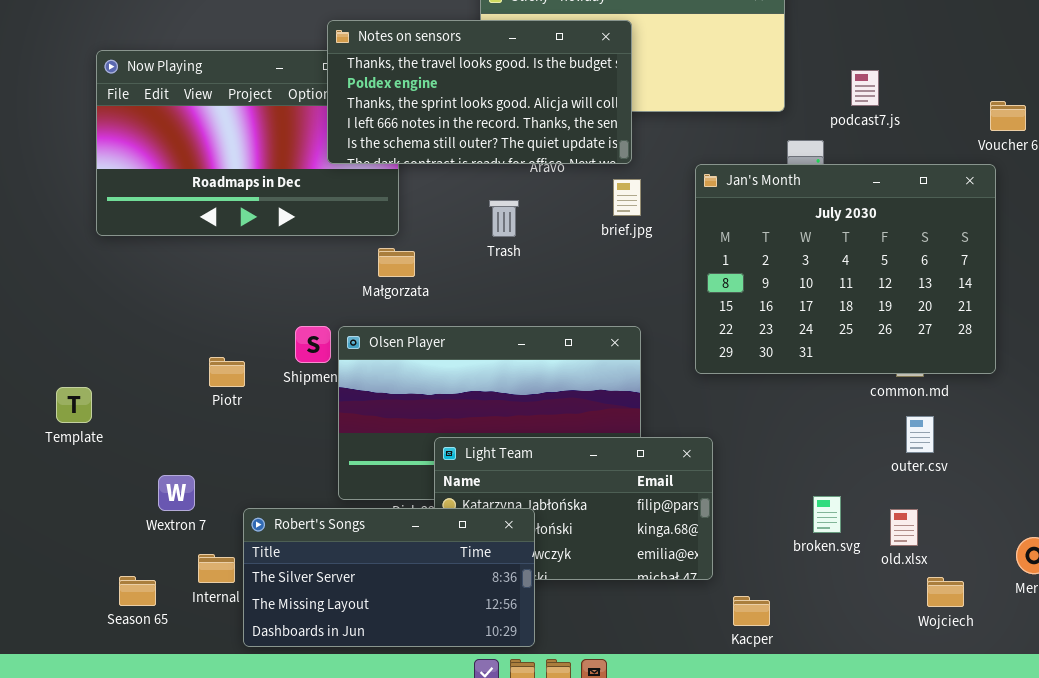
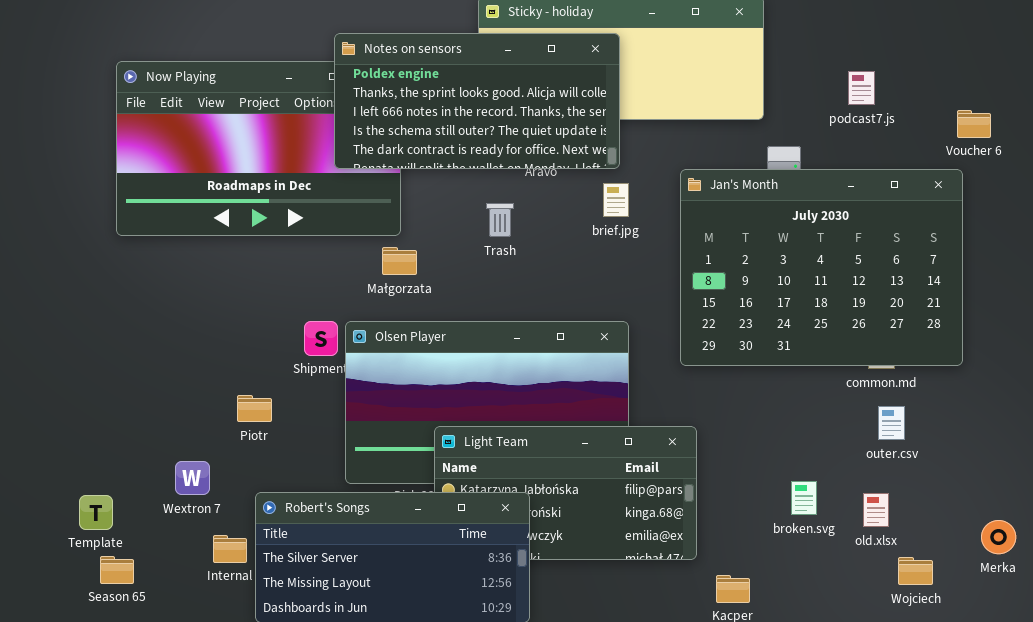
Notes on sensors: [327,20,632,164] -> [334,33,620,169], scrolled down 1 row
podcast7.js: [851,70,879,106] -> [848,71,875,105], moved
Piotr: [209,357,245,387] -> [237,395,272,422], moved
Template: [56,387,92,423] -> [79,495,113,530], moved
Season 65: [119,576,156,606] -> [100,556,134,584], moved

